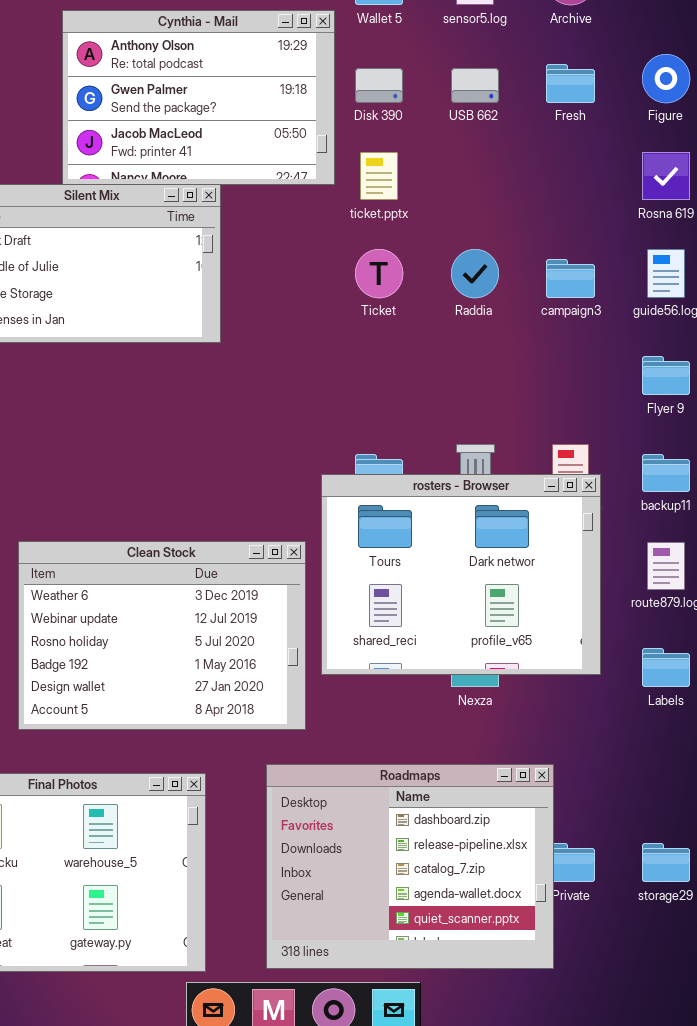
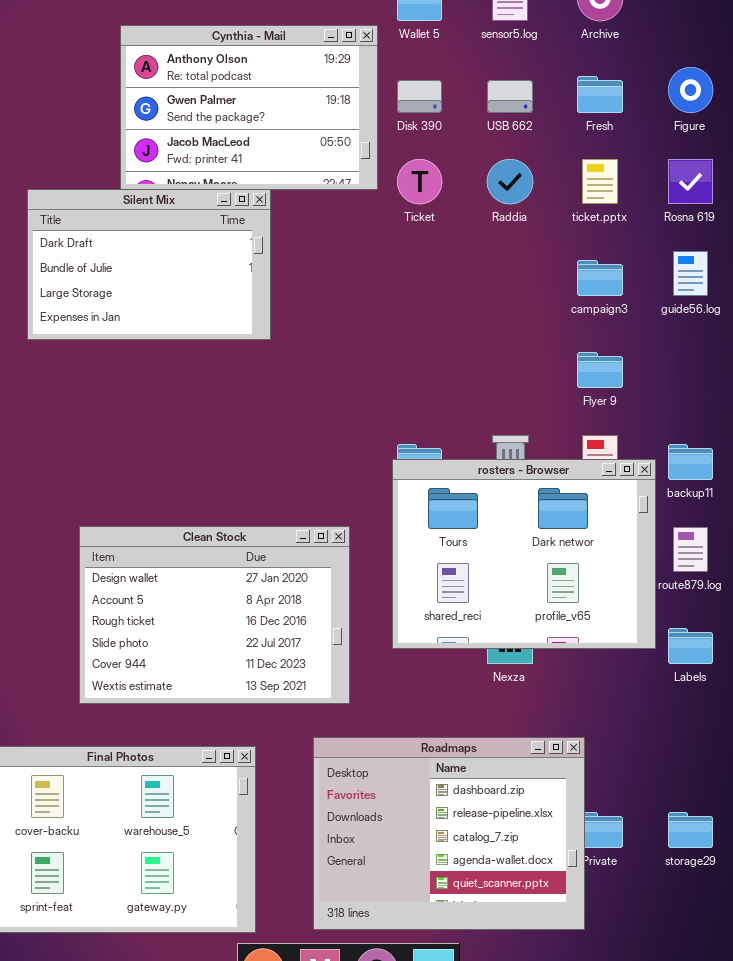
ticket.pptx: [360,152,398,200] -> [582,159,618,204], moved
Ticket: [355,249,403,298] -> [397,159,442,204], moved
Raddia: [451,249,499,298] -> [487,159,533,204], moved
Flyer 9: [642,356,690,395] -> [577,352,623,388], moved
rosters - Browser: [321,474,601,675] -> [392,459,656,649], moved
Clean Stock: [18,541,306,730] -> [79,526,350,704], scrolled down 4 rows

